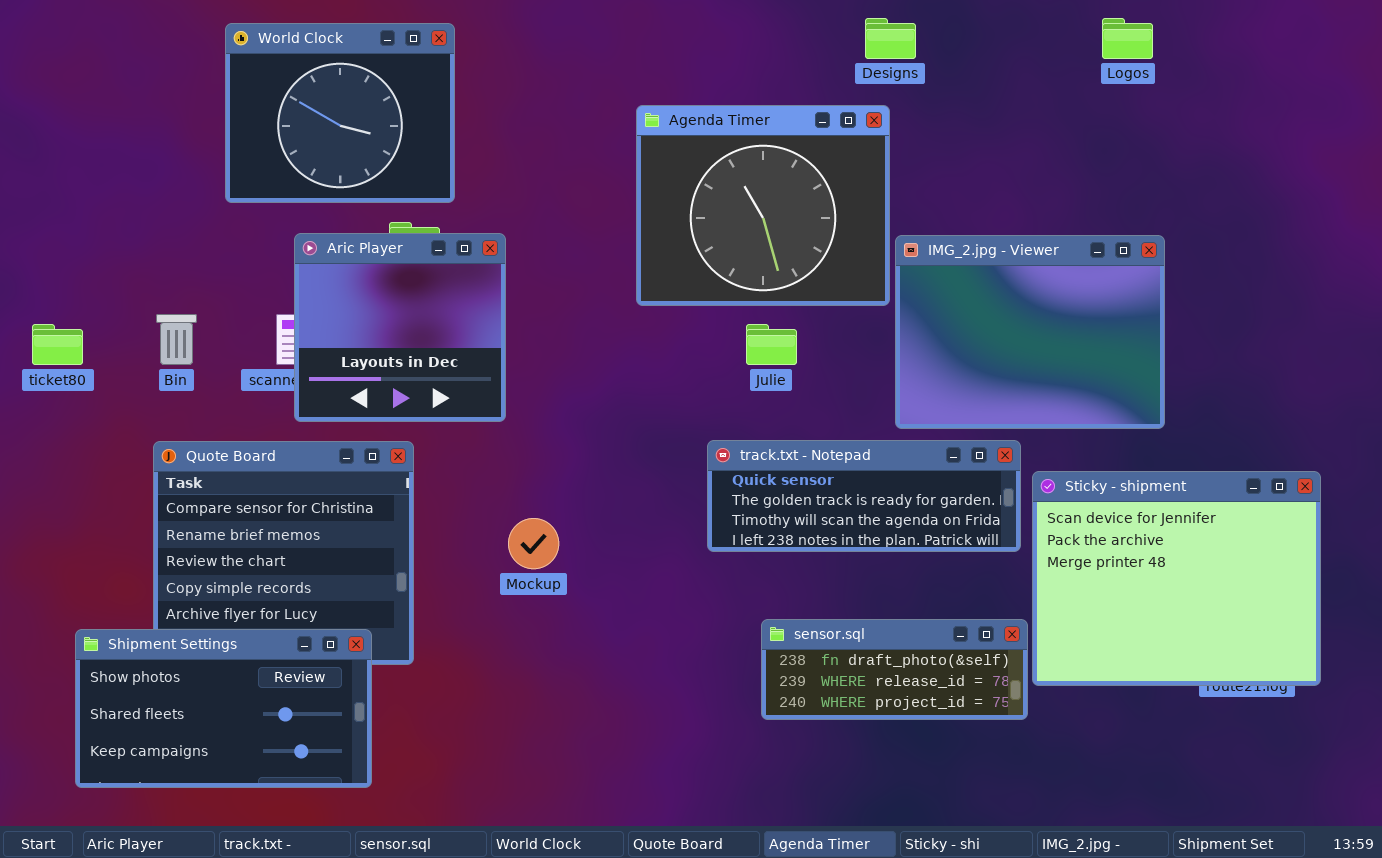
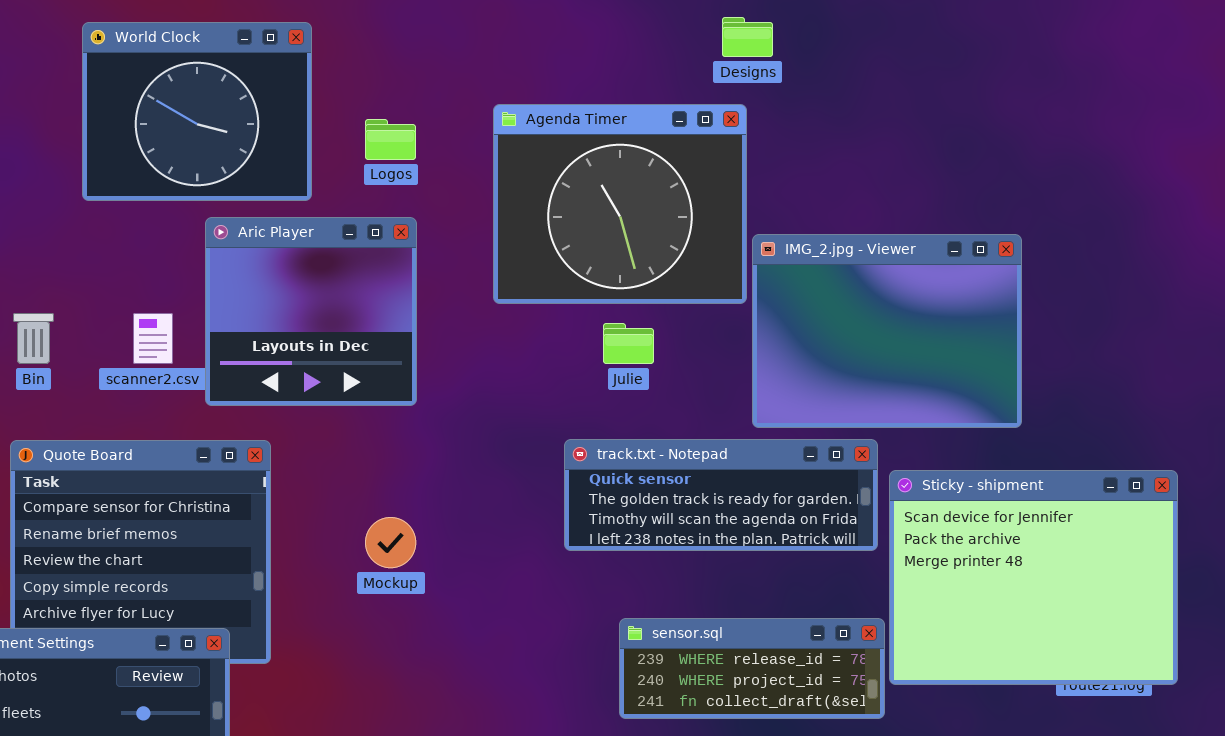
Logos: [1102,18,1153,59] -> [365,119,416,160], moved
Aric Player: [294,233,506,422] -> [205,217,417,406], moved
sensor.sql: [761,619,1028,720] -> [619,618,885,719], scrolled down 1 row

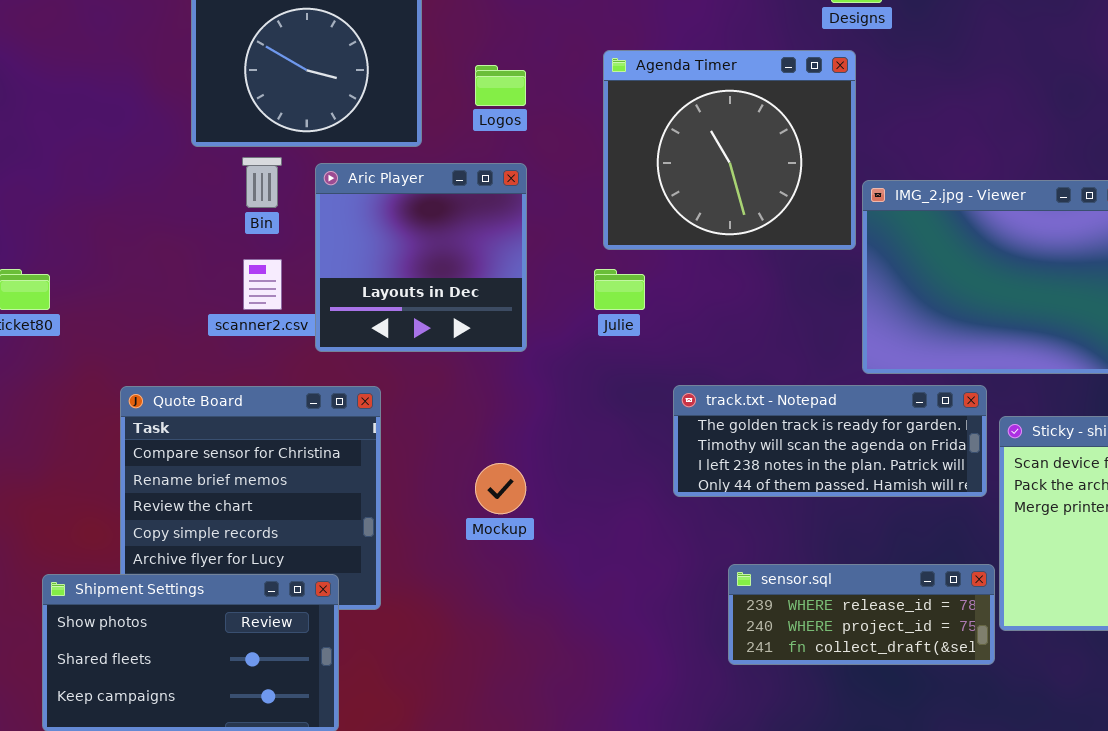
Bin: [13,313,54,364] -> [242,157,282,208], moved
Julie: [603,323,654,364] -> [594,269,645,310], moved
track.txt - Notepad: [564,439,878,551] -> [673,385,987,497], scrolled down 1 row

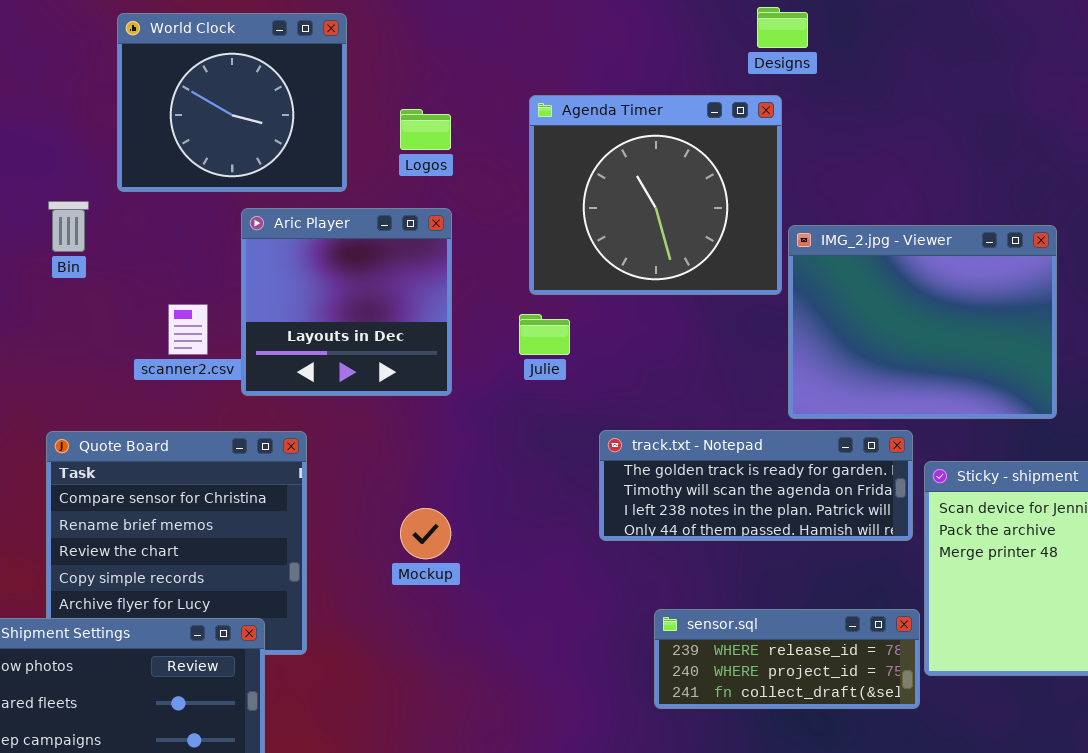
Bin: [242,157,282,208] -> [48,201,89,252], moved

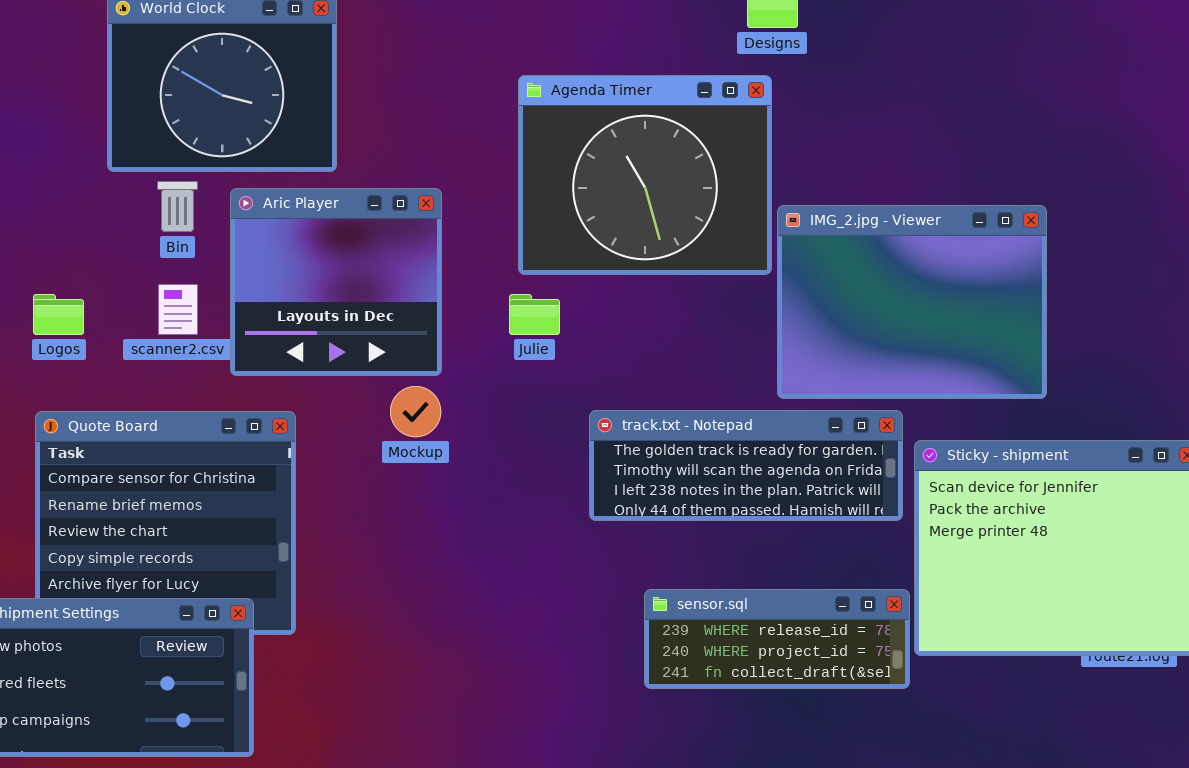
Logos: [400,109,451,150] -> [33,294,84,335], moved
Bin: [48,201,89,252] -> [157,181,198,232], moved
Mockup: [400,508,451,559] -> [390,386,441,437], moved

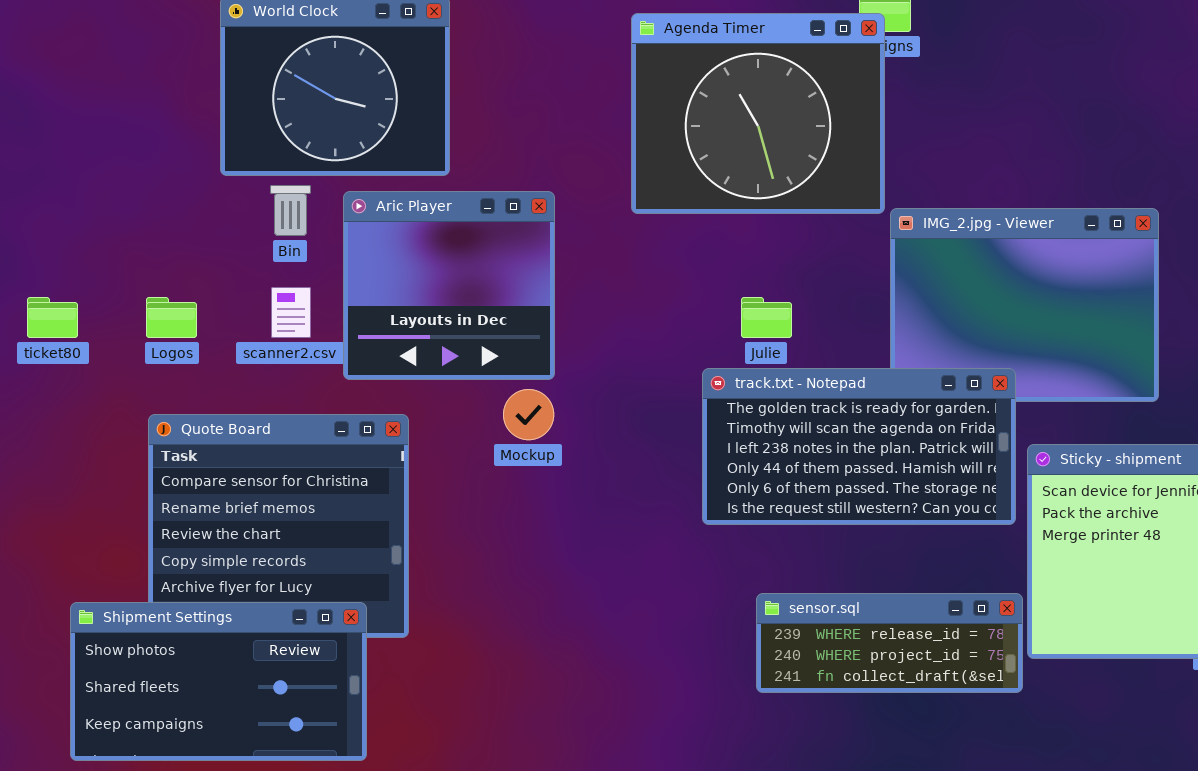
Agenda Timer: [518,75,772,275] -> [631,13,885,214], moved
Julie: [509,294,560,335] -> [741,297,792,338], moved
track.txt - Notepad: [589,410,903,521] -> [702,368,1016,525], resized

